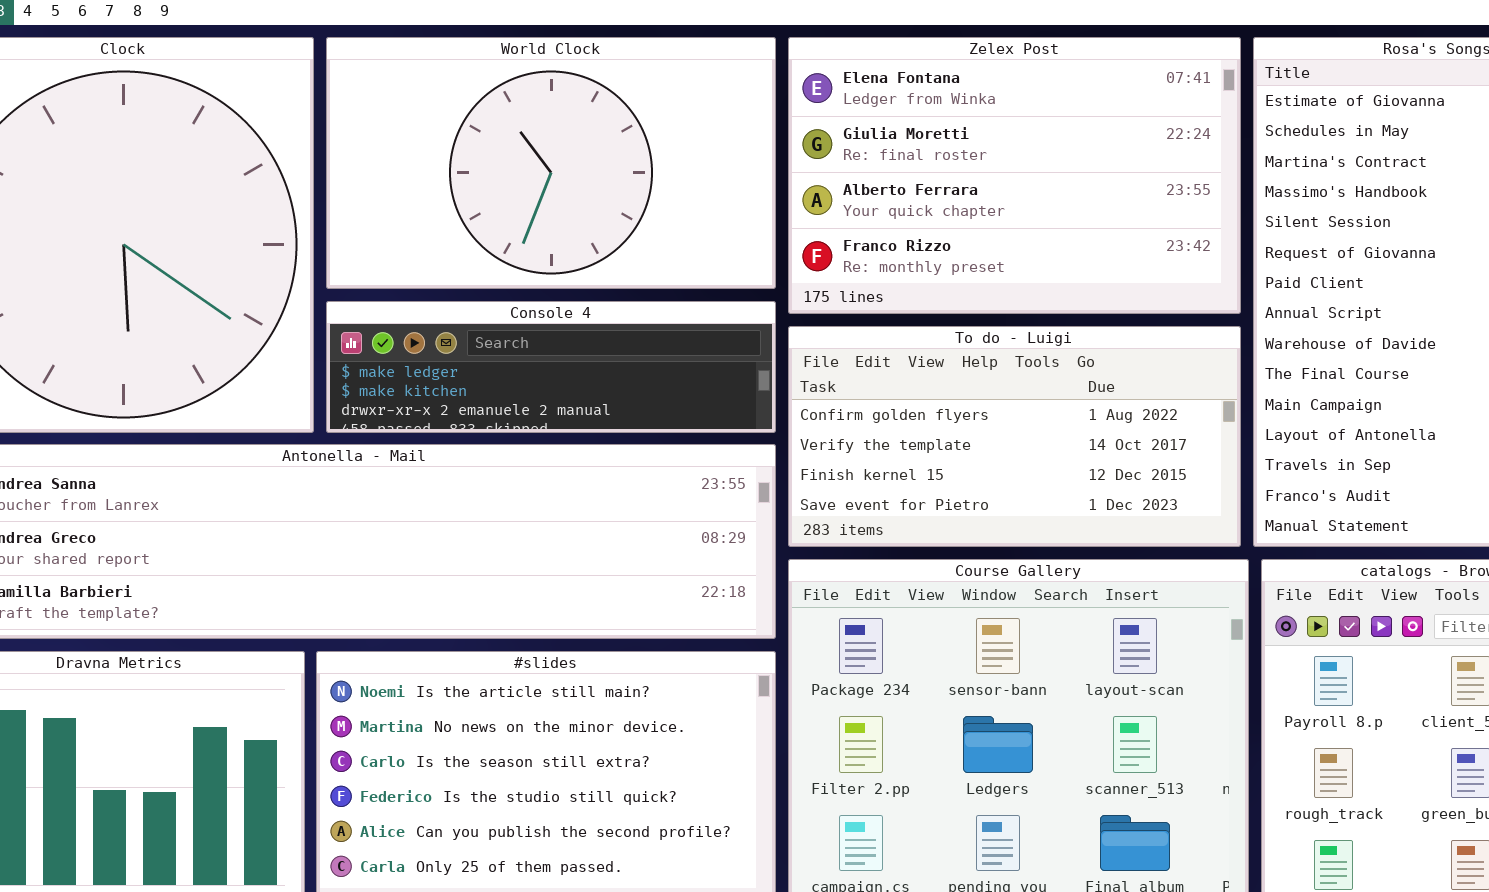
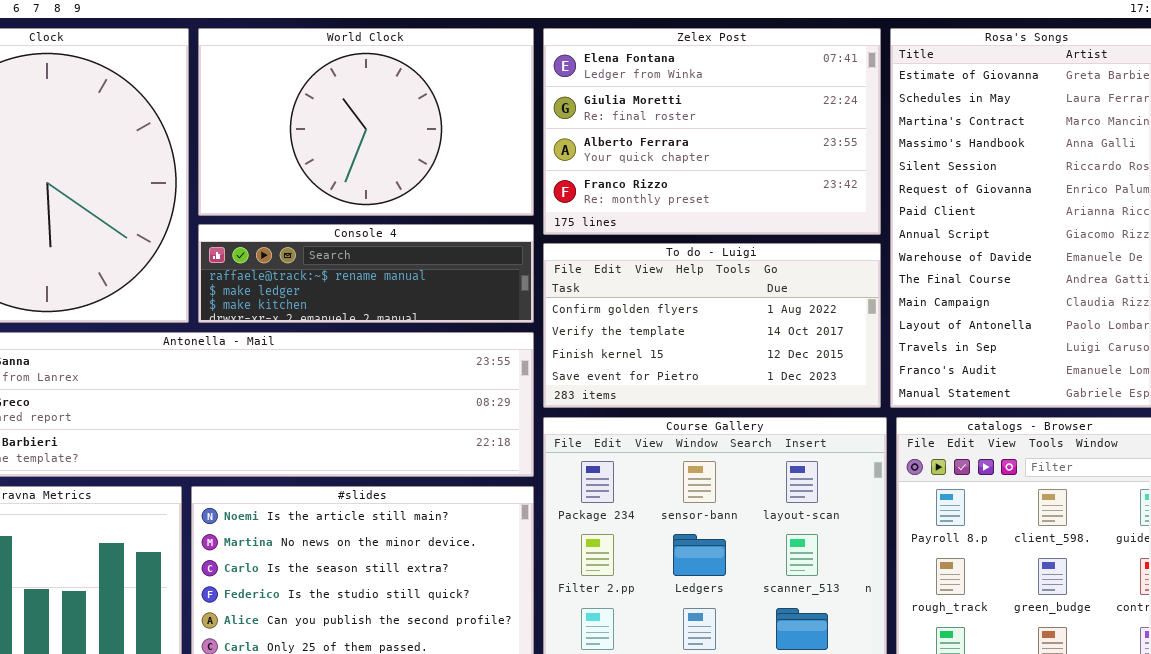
Console 4: [326,301,776,433] -> [198,224,534,323], scrolled up 1 row

